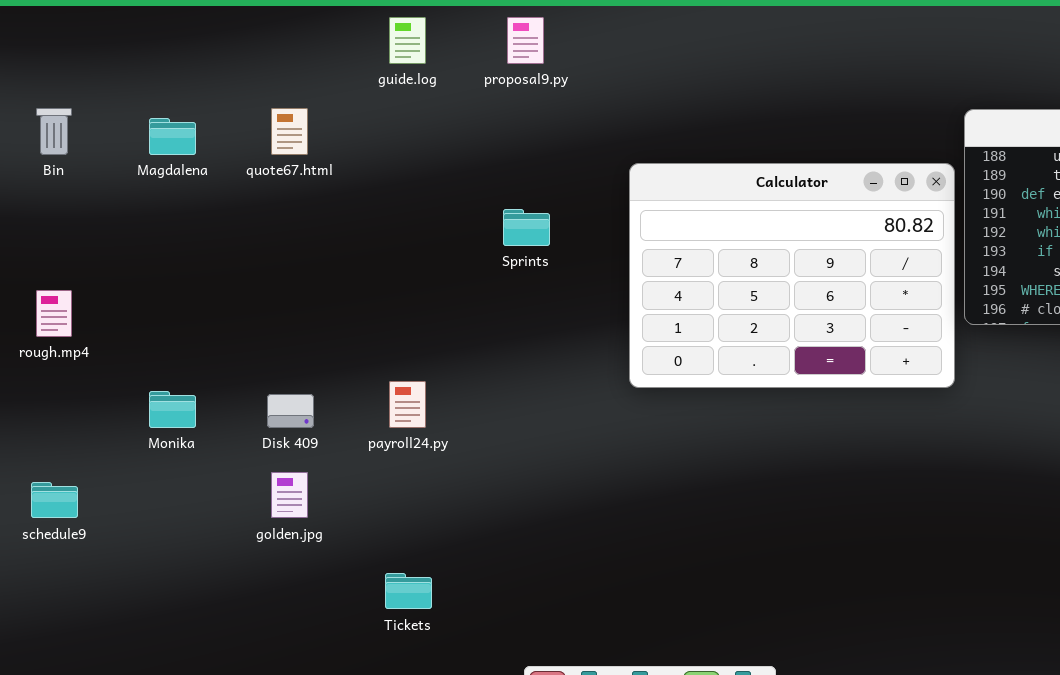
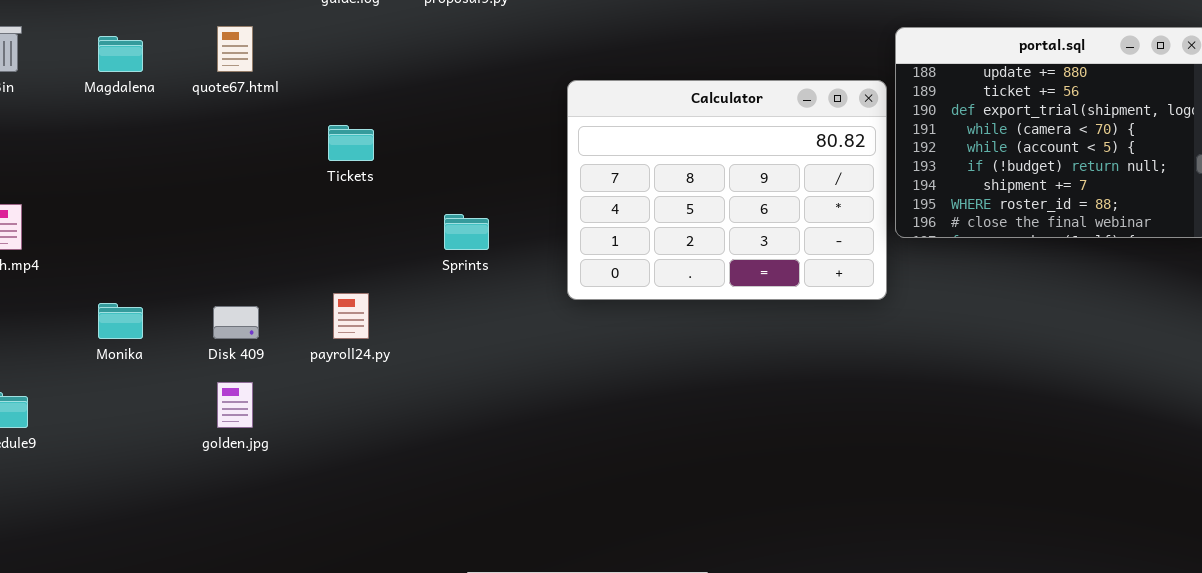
Sprints: [503,209,550,246] -> [444,214,489,250], moved
Tickets: [385,573,432,609] -> [328,125,374,161], moved

